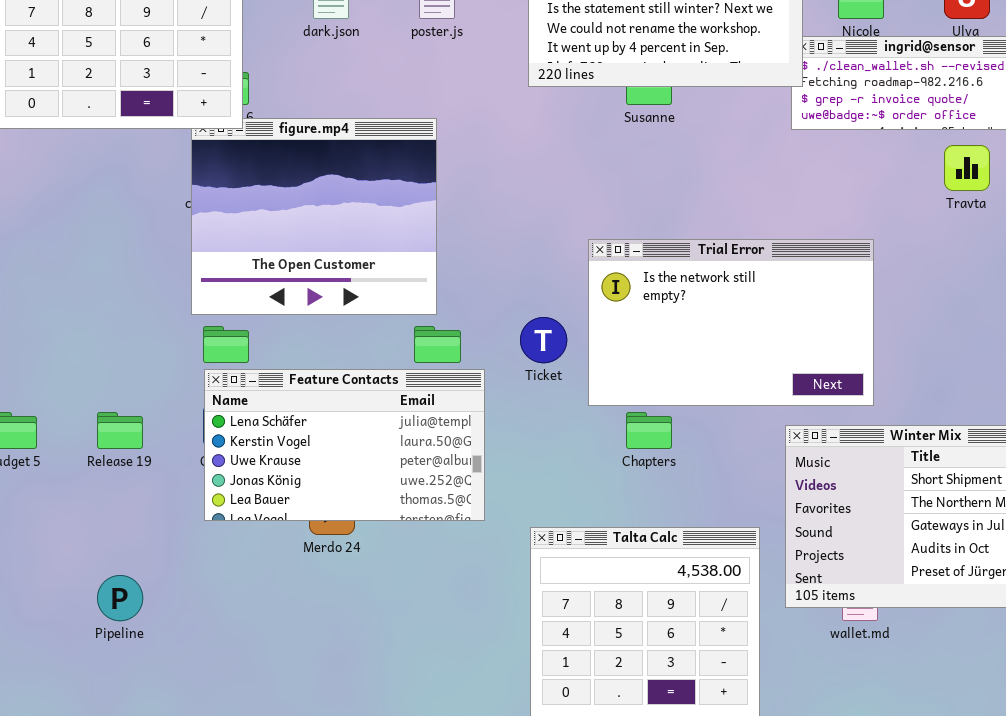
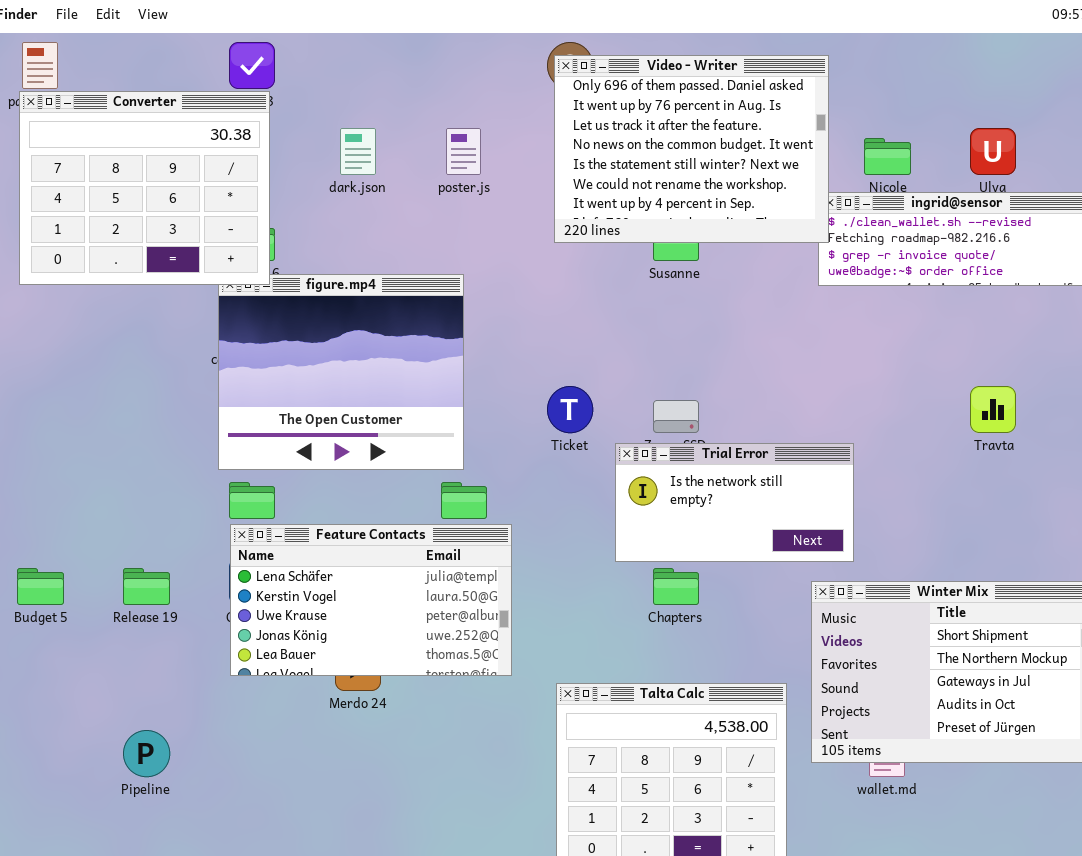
Travta: [944,145,990,191] -> [970,386,1016,433], moved
Trial Error: [588,239,874,406] -> [615,443,854,562], resized
Ticket: [520,317,567,363] -> [547,386,593,433], moved

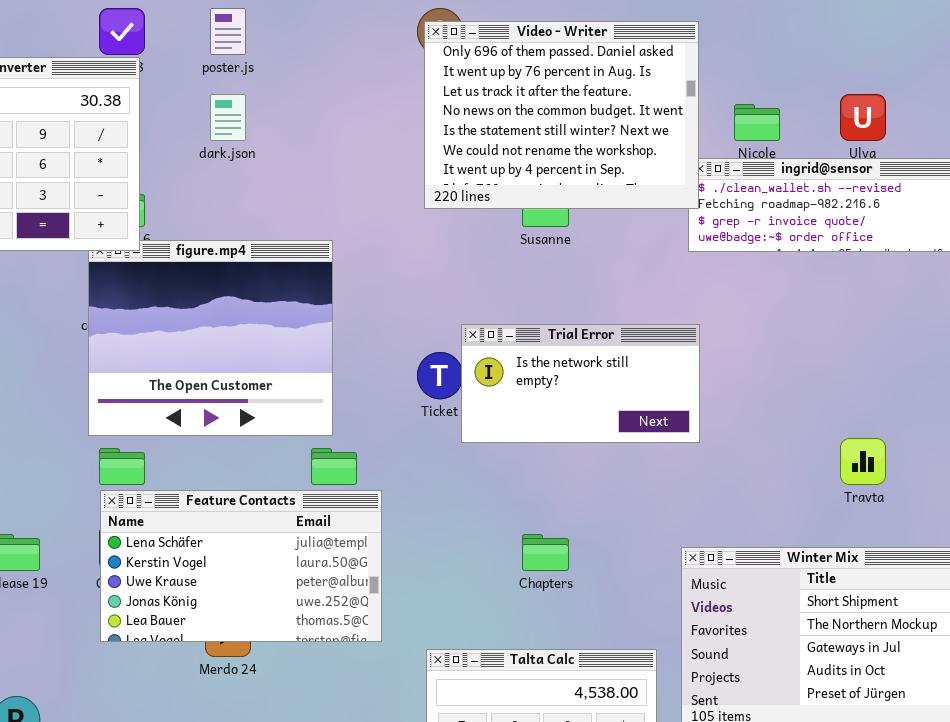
poster.js: [446,128,481,175] -> [210,8,246,55], moved
Travta: [970,386,1016,433] -> [840,438,886,485], moved
Trial Error: [615,443,854,562] -> [461,324,700,443], moved

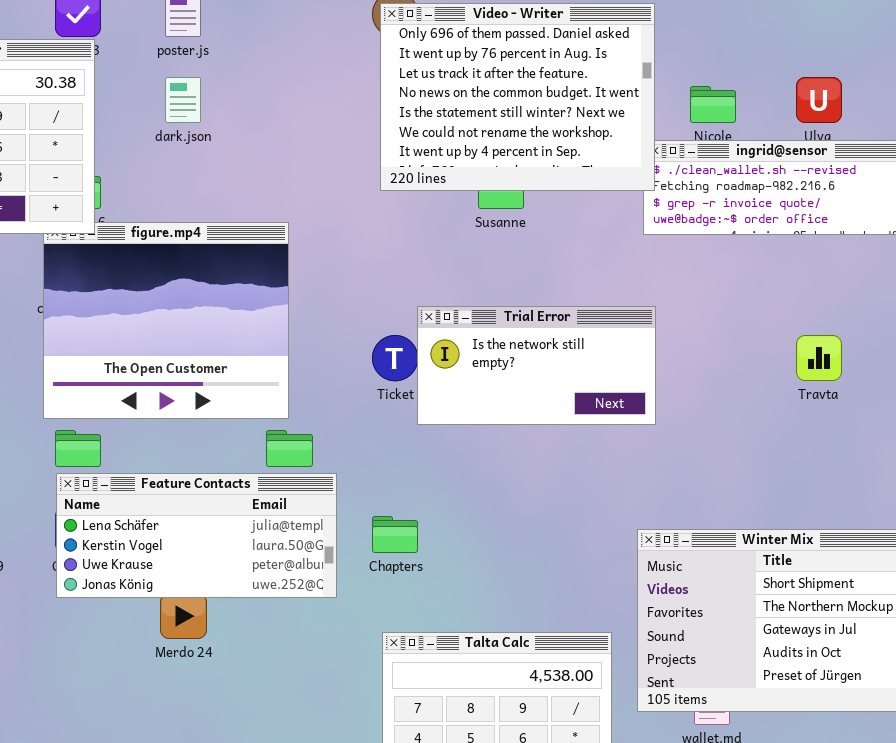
Travta: [840,438,886,485] -> [796,335,842,381], moved
Feature Contacts: [100,490,382,642] -> [56,473,337,598], resized
Chapters: [522,534,569,571] -> [372,516,418,553], moved

